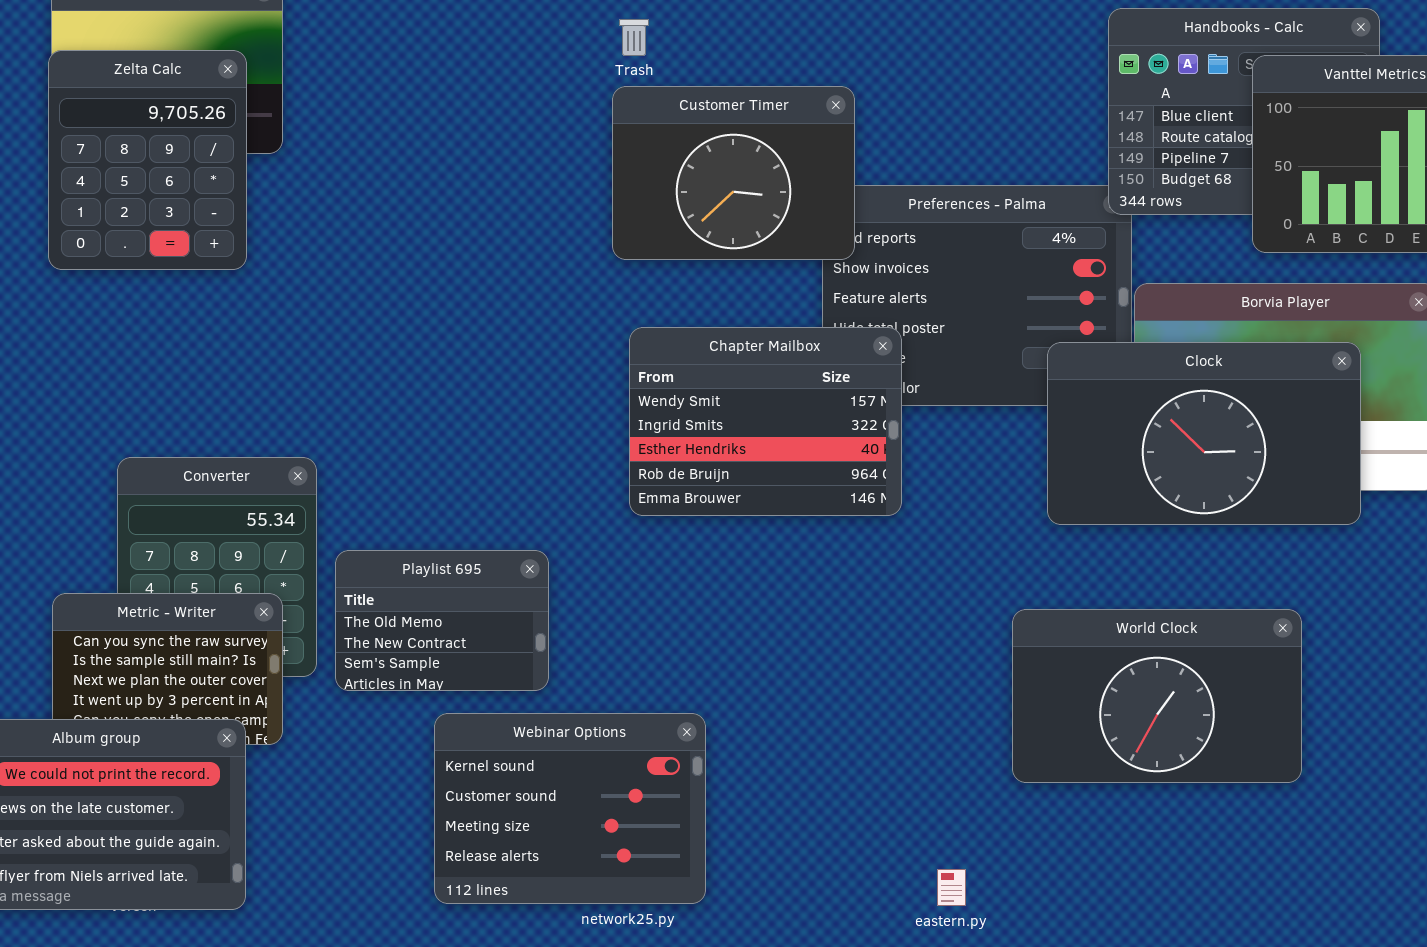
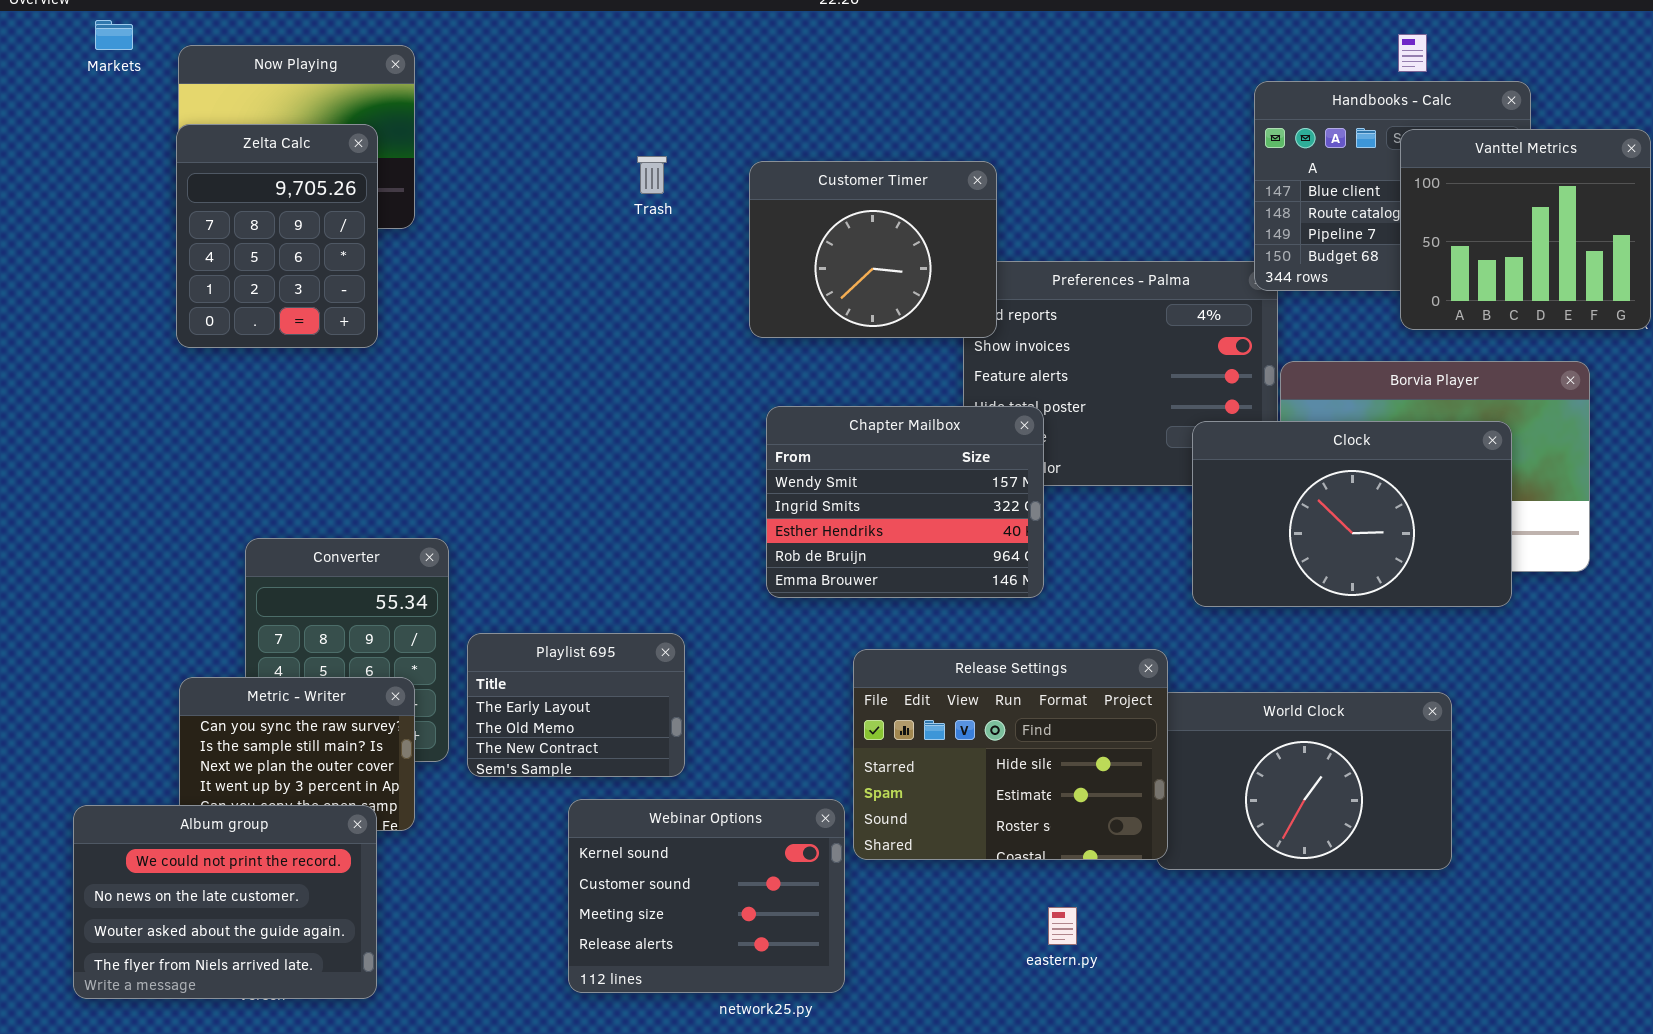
Trash: [619,19,649,56] -> [637,156,667,194], moved
Playlist 695: [335,550,549,691] -> [467,633,685,777], scrolled up 1 row
Release Settings: none -> [853,649,1168,860], opened
eastern.py: [937,869,966,906] -> [1048,907,1077,945], moved

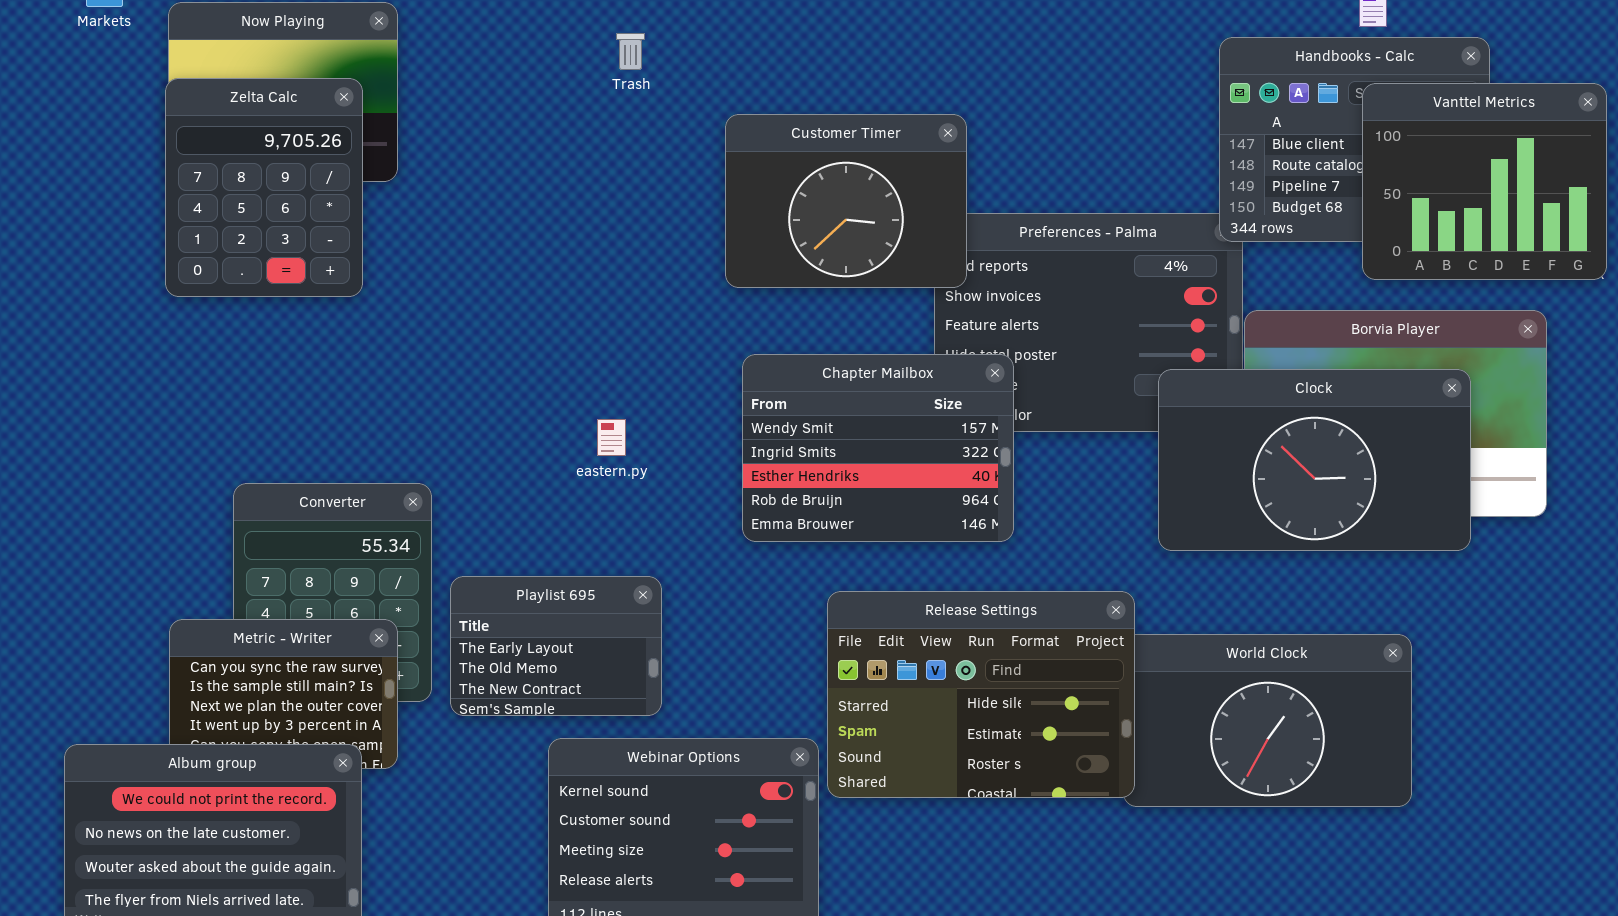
Trash: [637,156,667,194] -> [616,33,645,70], moved
eastern.py: [1048,907,1077,945] -> [597,419,626,456], moved

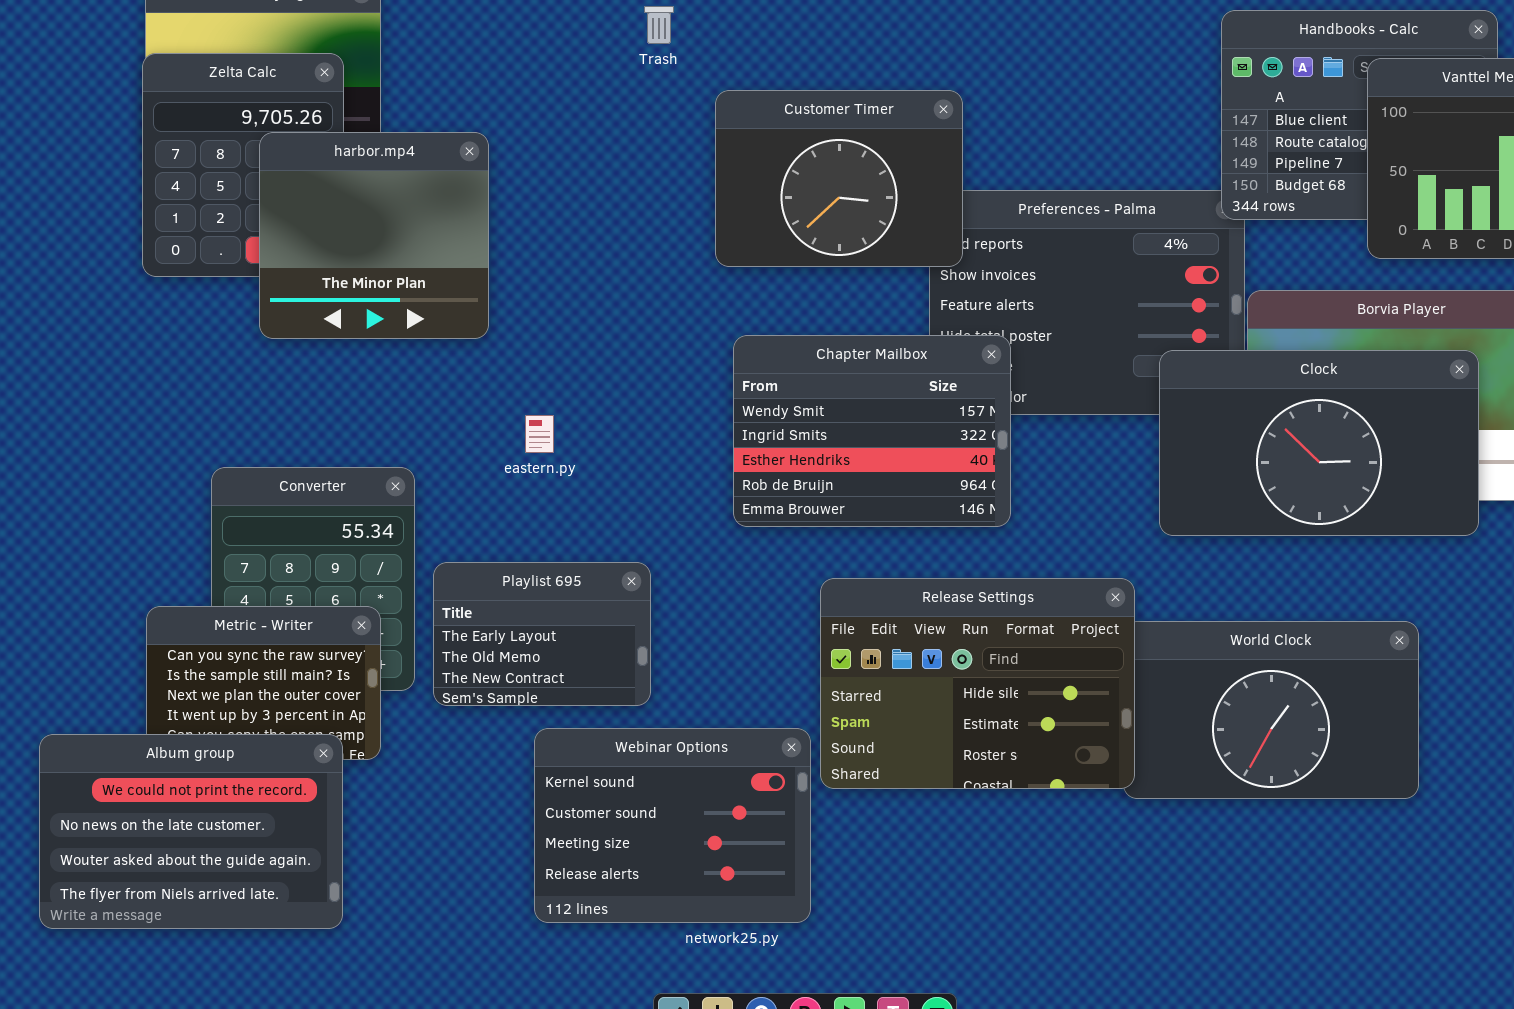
Trash: [616,33,645,70] -> [644,6,674,44], moved
harbor.mp4: none -> [259,132,489,339], opened
eastern.py: [597,419,626,456] -> [525,415,554,453], moved

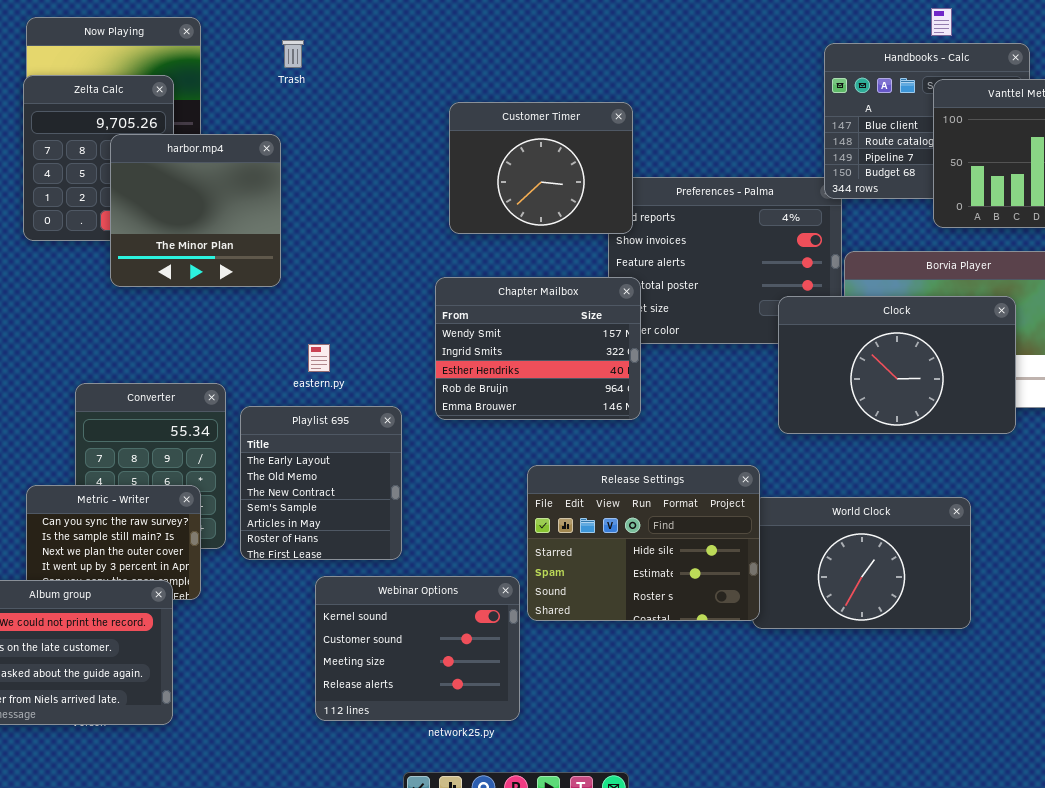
Trash: [644,6,674,44] -> [282,40,304,68], moved
Chapter Mailbox: [733,335,1011,527] -> [435,277,641,420], moved
Playlist 695: [433,562,651,706] -> [240,406,402,560], resized

